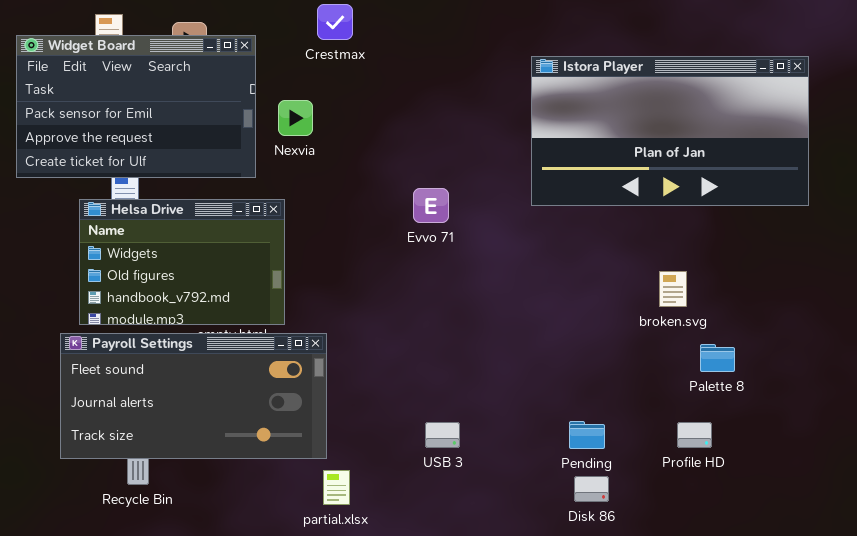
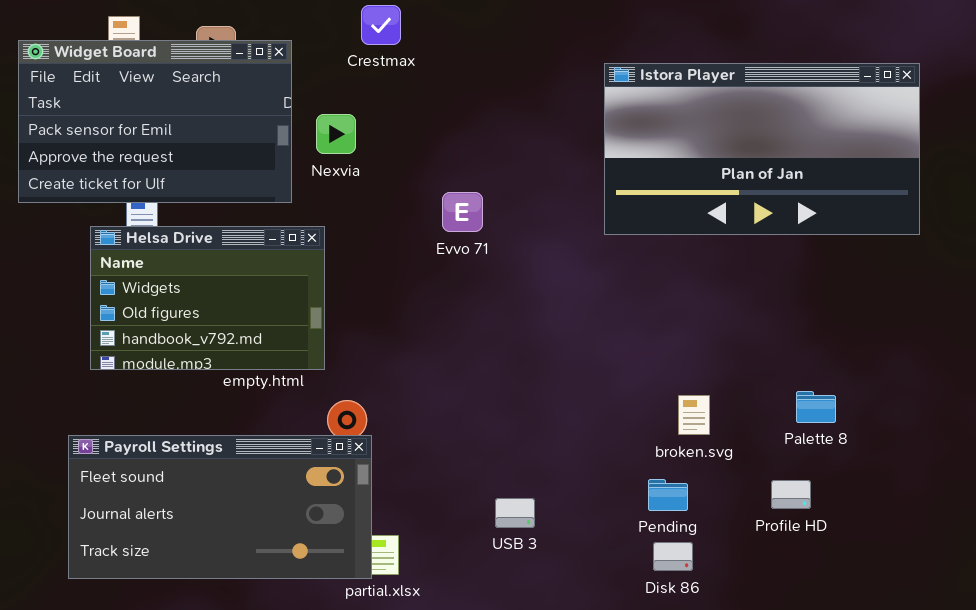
Evvo 71: [413,188,449,223] -> [442,192,483,232], moved
broken.svg: [659,271,687,307] -> [678,395,710,435], moved
Payroll Settings: [60,333,327,459] -> [68,435,372,579], moved
USB 3: [425,422,460,448] -> [495,498,535,528], moved

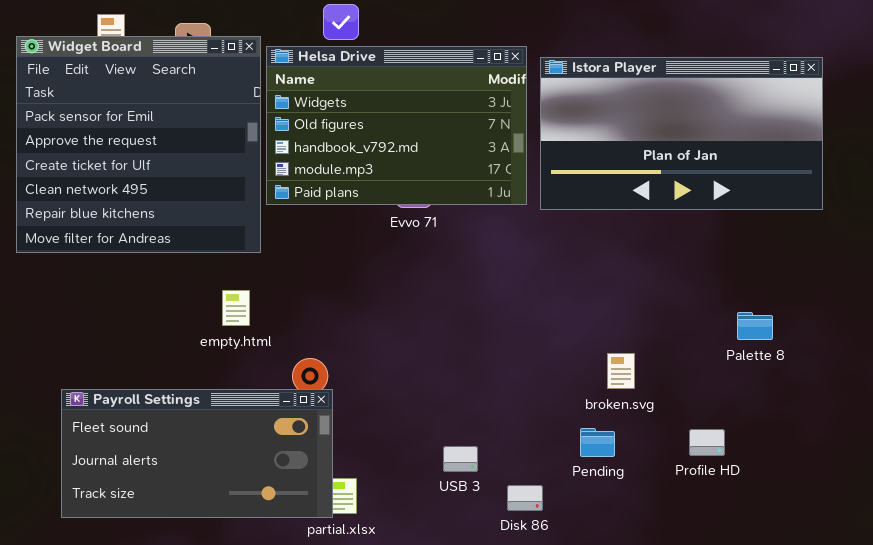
Widget Board: [18,40,292,203] -> [16,36,261,253], resized
Helsa Drive: [90,226,325,370] -> [266,46,527,205], moved, resized
Palette 8: [796,391,836,423] -> [737,312,773,340], moved
Disk 86: [653,542,693,571] -> [507,485,543,511], moved

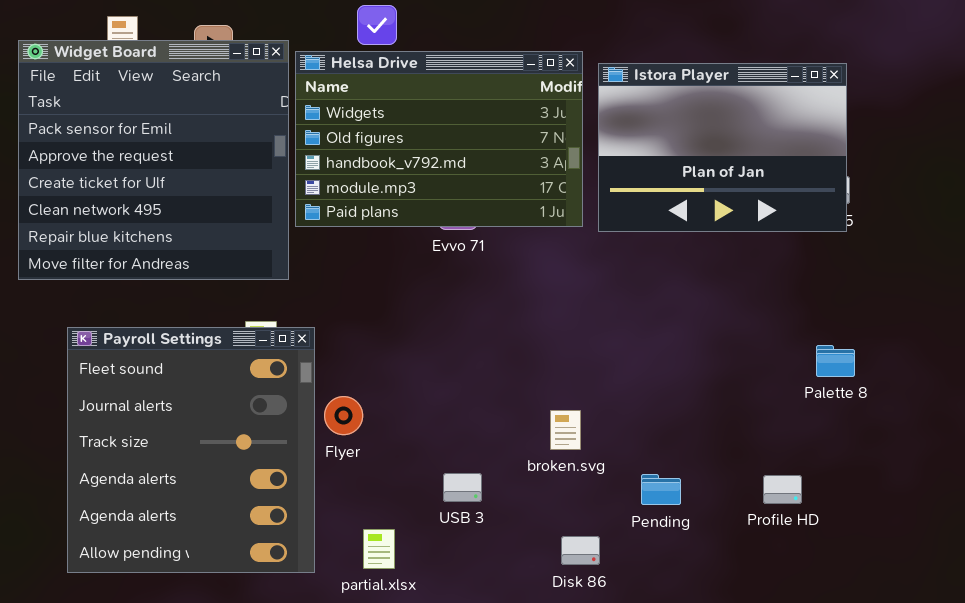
Istora Player: [540,57,823,210] -> [598,63,847,232], resized
broken.svg: [607,353,635,389] -> [550,410,581,450], moved
Payroll Settings: [61,389,333,518] -> [67,327,315,573], resized
USB 3: [443,446,478,472] -> [443,473,482,502], moved

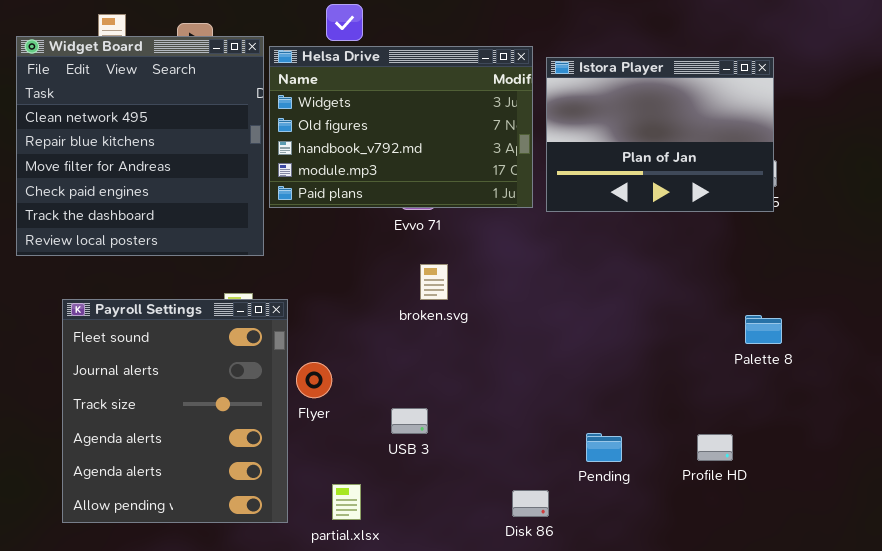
Widget Board: [18,40,289,280] -> [16,36,264,256], scrolled down 3 rows
broken.svg: [550,410,581,450] -> [420,264,448,300], moved
USB 3: [443,473,482,502] -> [391,408,428,434], moved

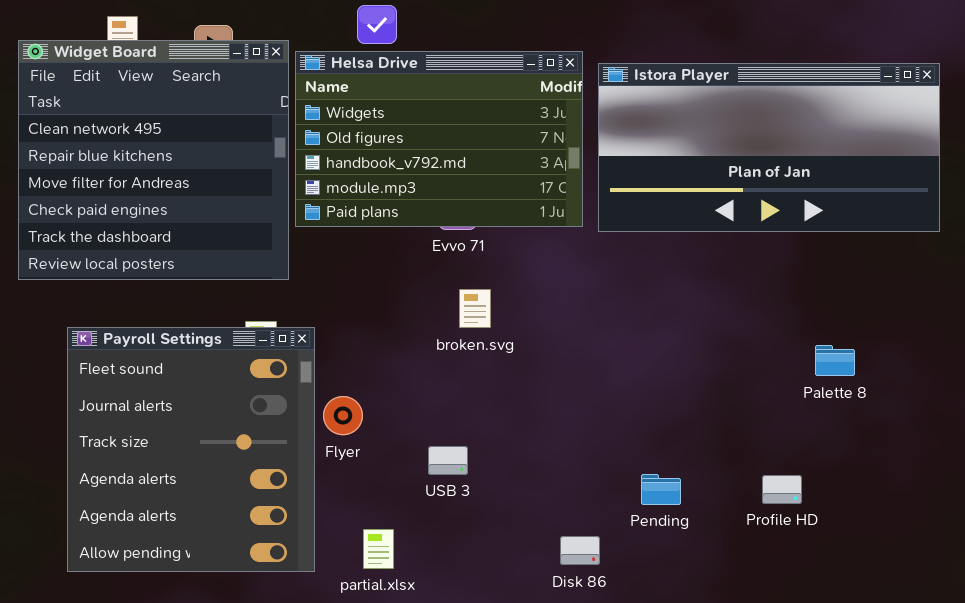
Istora Player: [546,57,774,212] -> [598,63,940,232], resized

